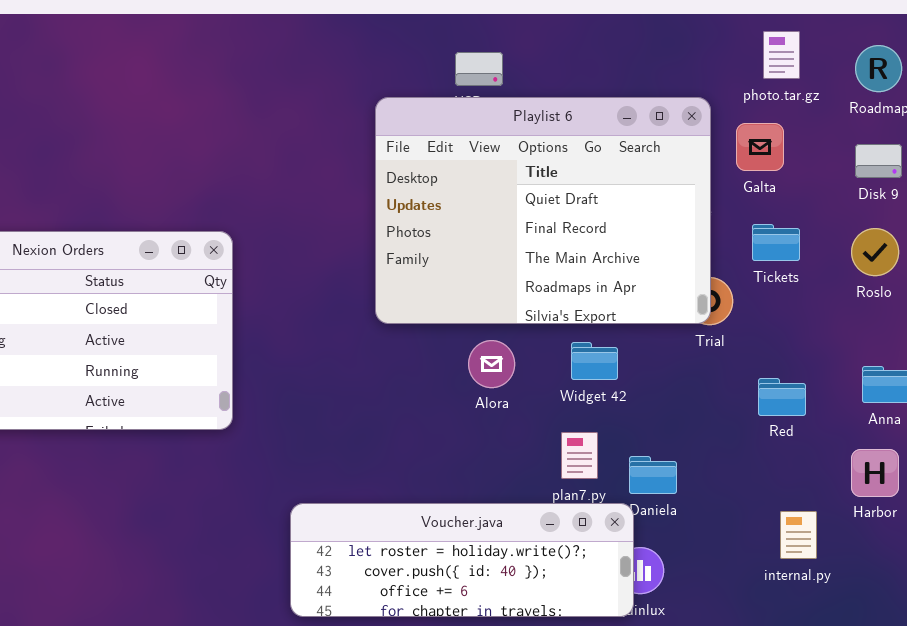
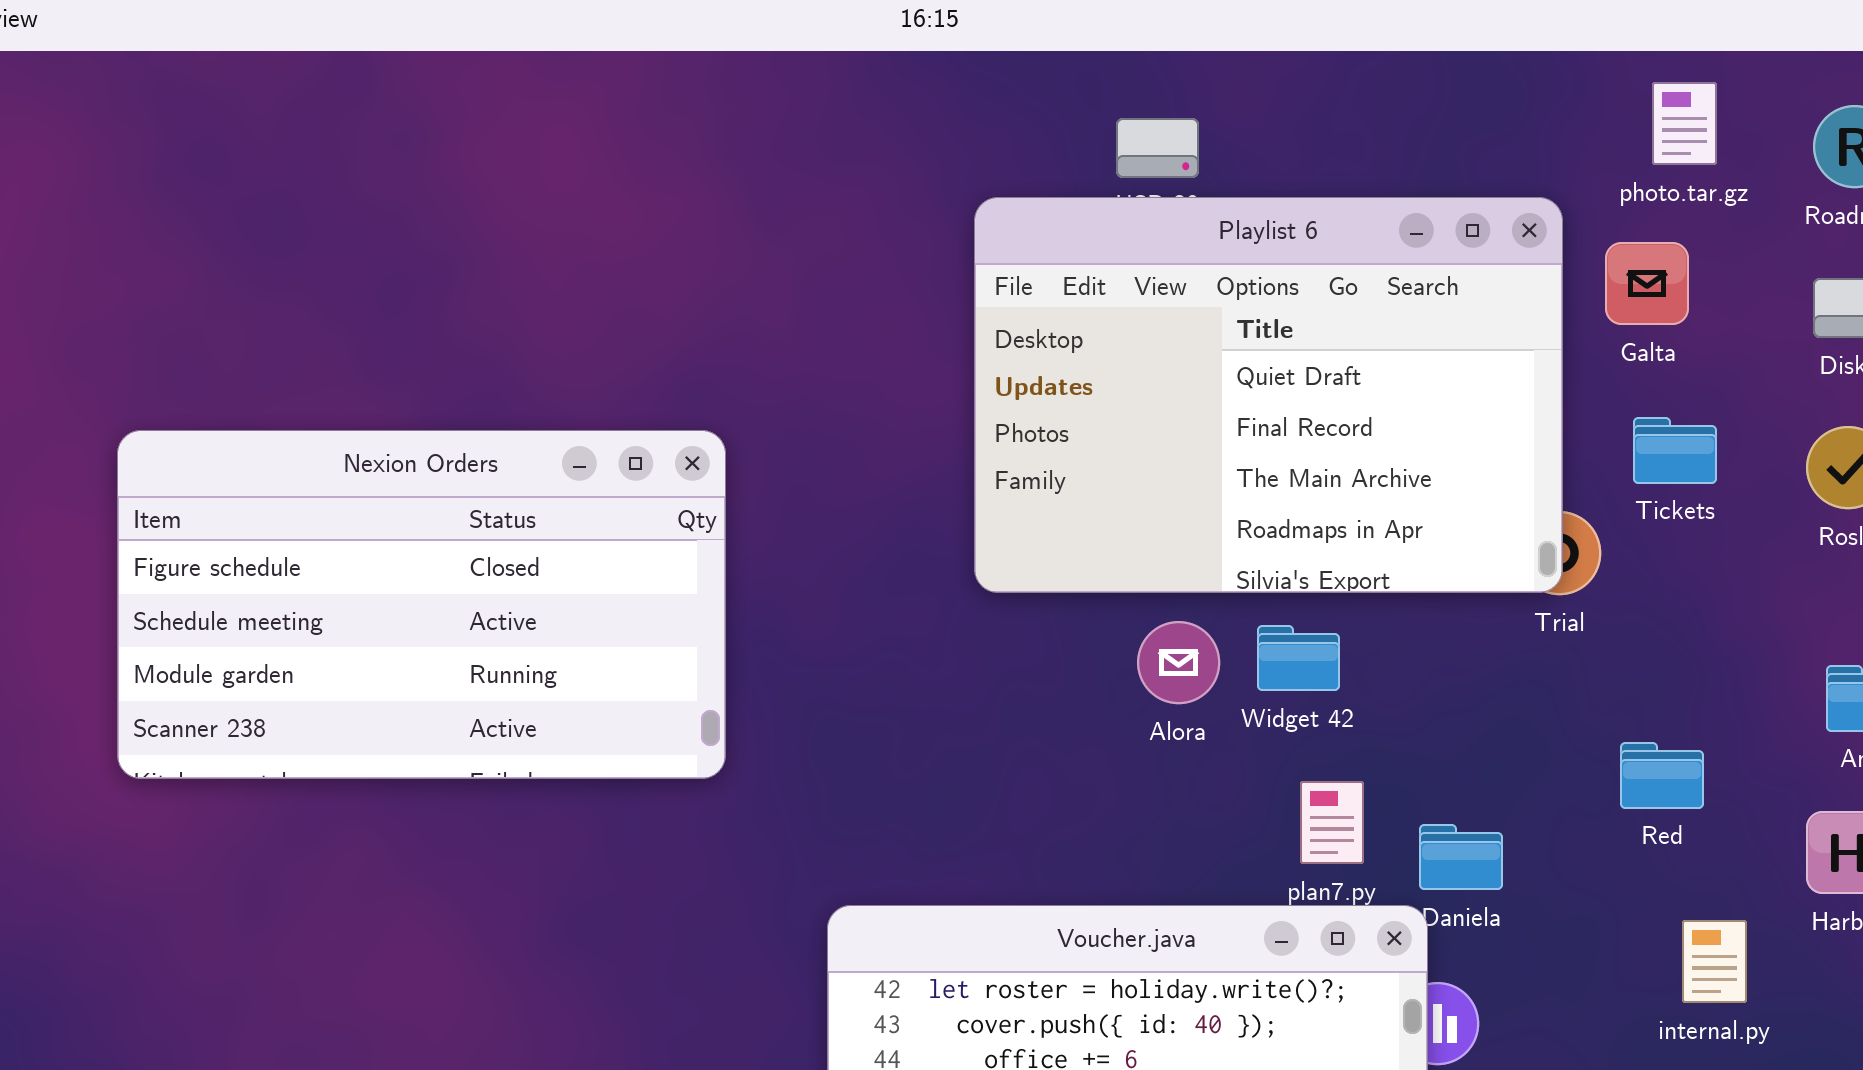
Widget 42: [571,342,618,380] -> [1257,625,1340,691], moved
Red: [758,378,806,416] -> [1620,742,1704,809], moved

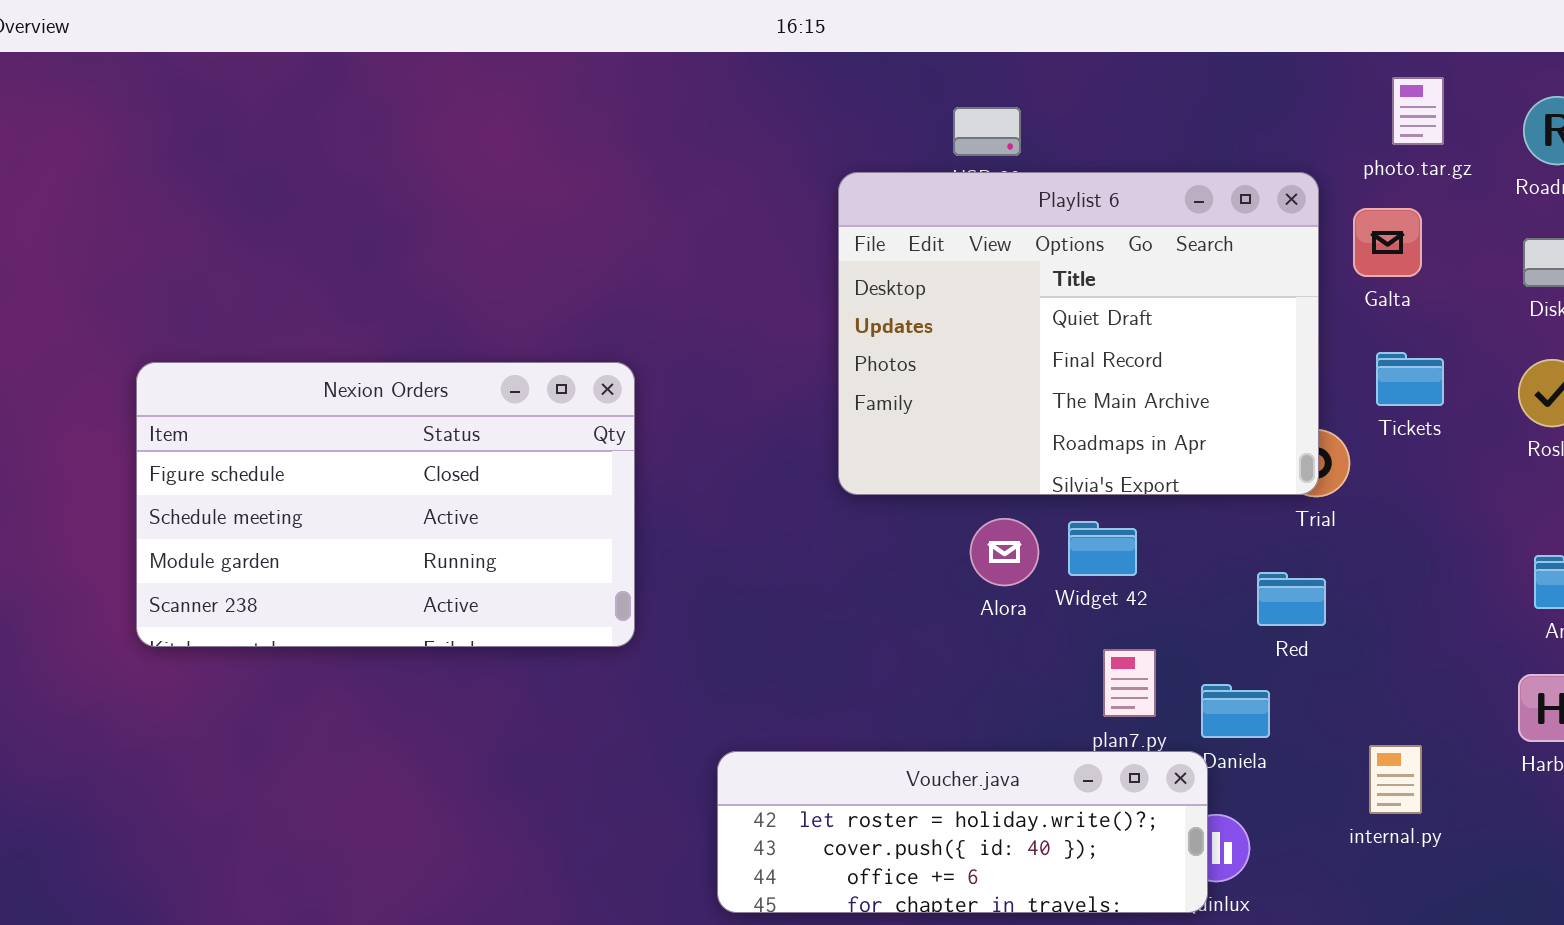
Red: [1620,742,1704,809] -> [1257,572,1326,626], moved
internal.py: [1682,920,1747,1003] -> [1369,745,1422,814], moved

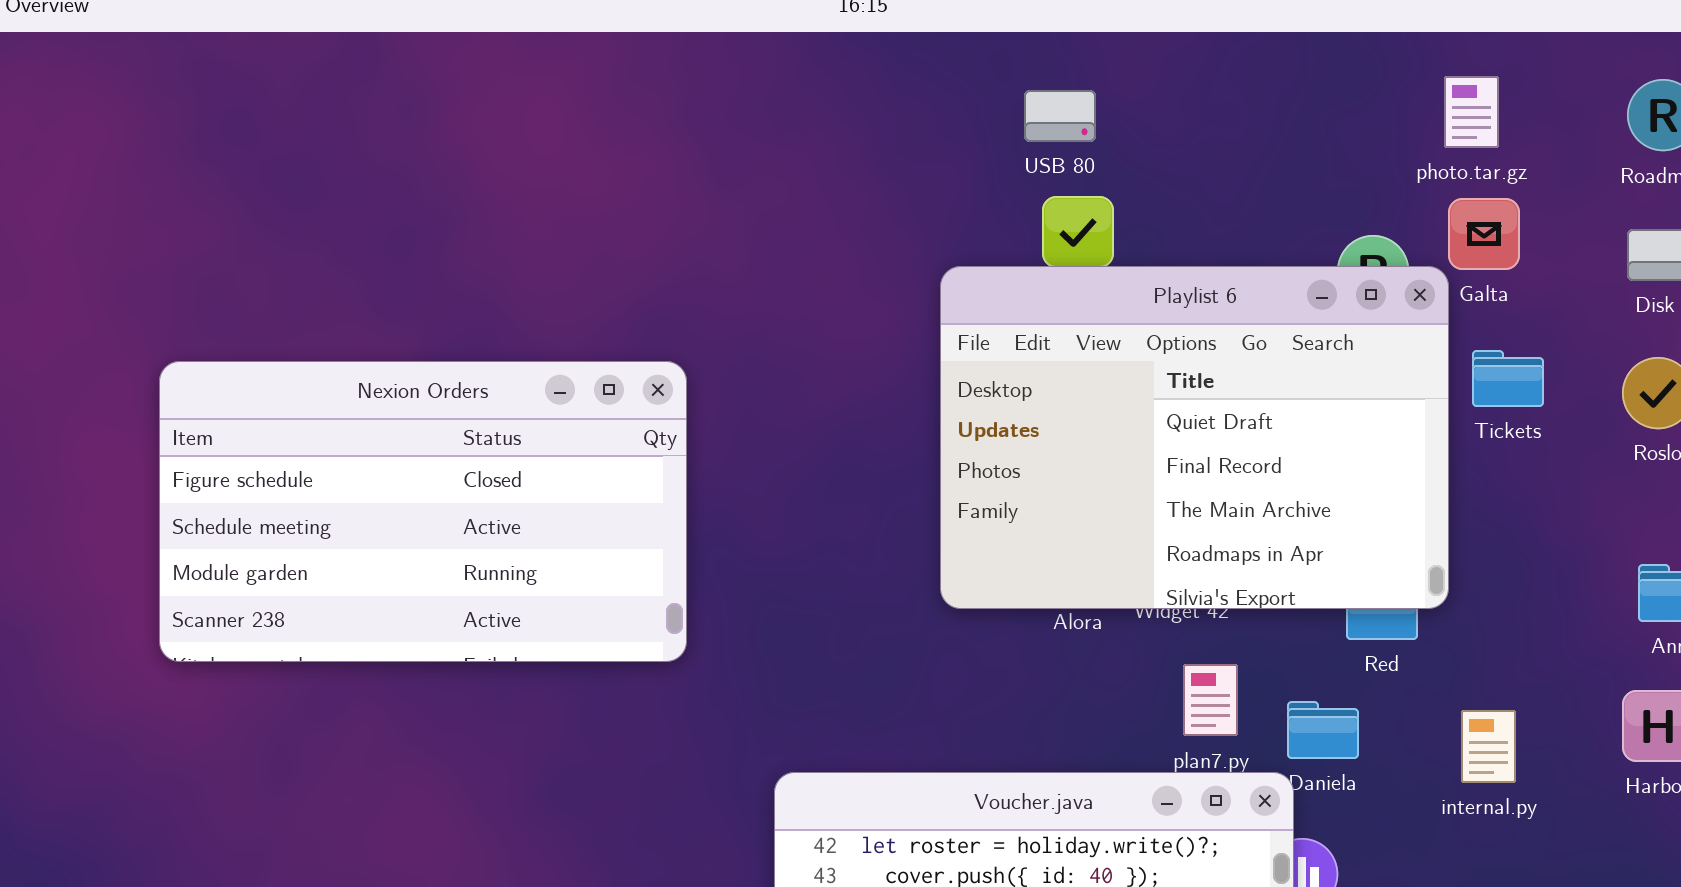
photo.tar.gz: [1392,77,1444,145] -> [1444,76,1499,148], moved
Playlist 6: [838,172,1319,495] -> [940,266,1449,609], moved
internal.py: [1369,745,1422,814] -> [1461,710,1516,783], moved

